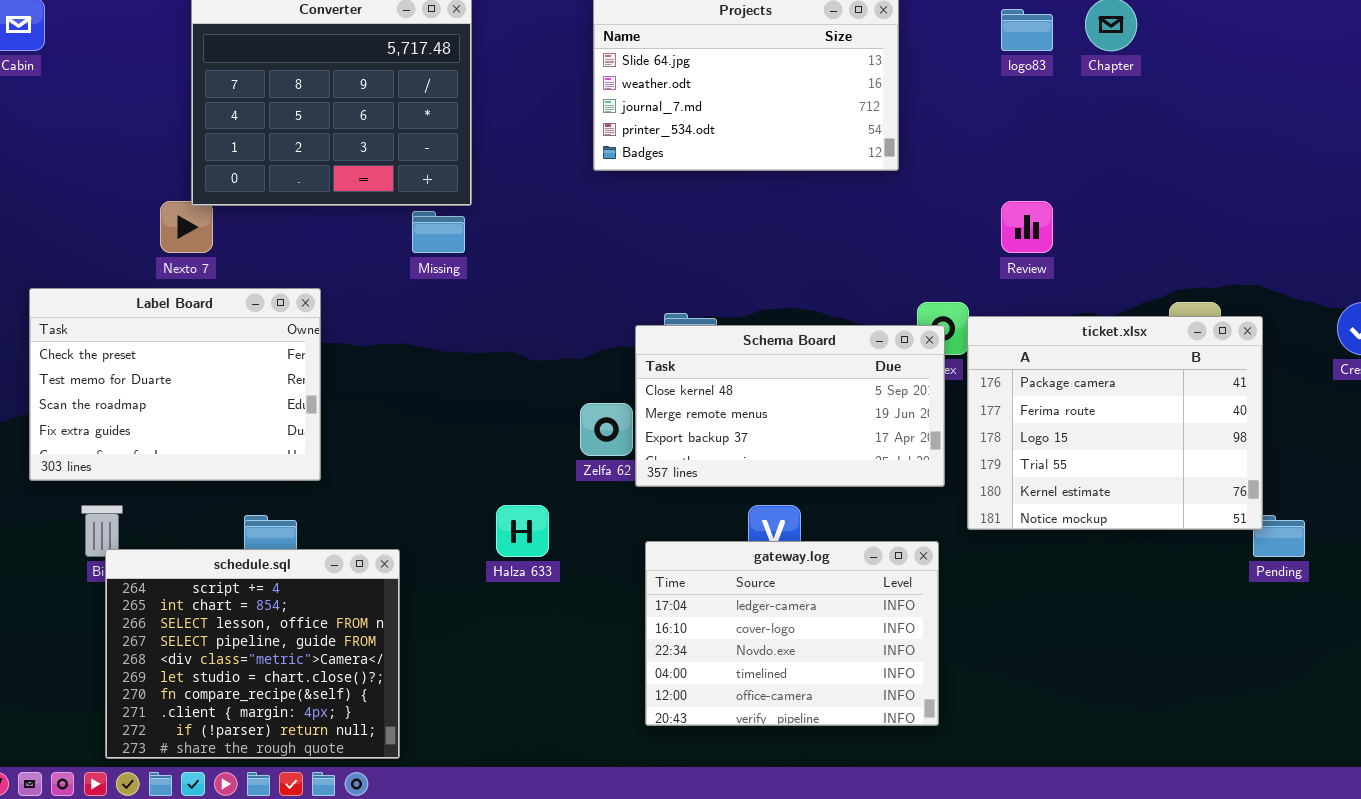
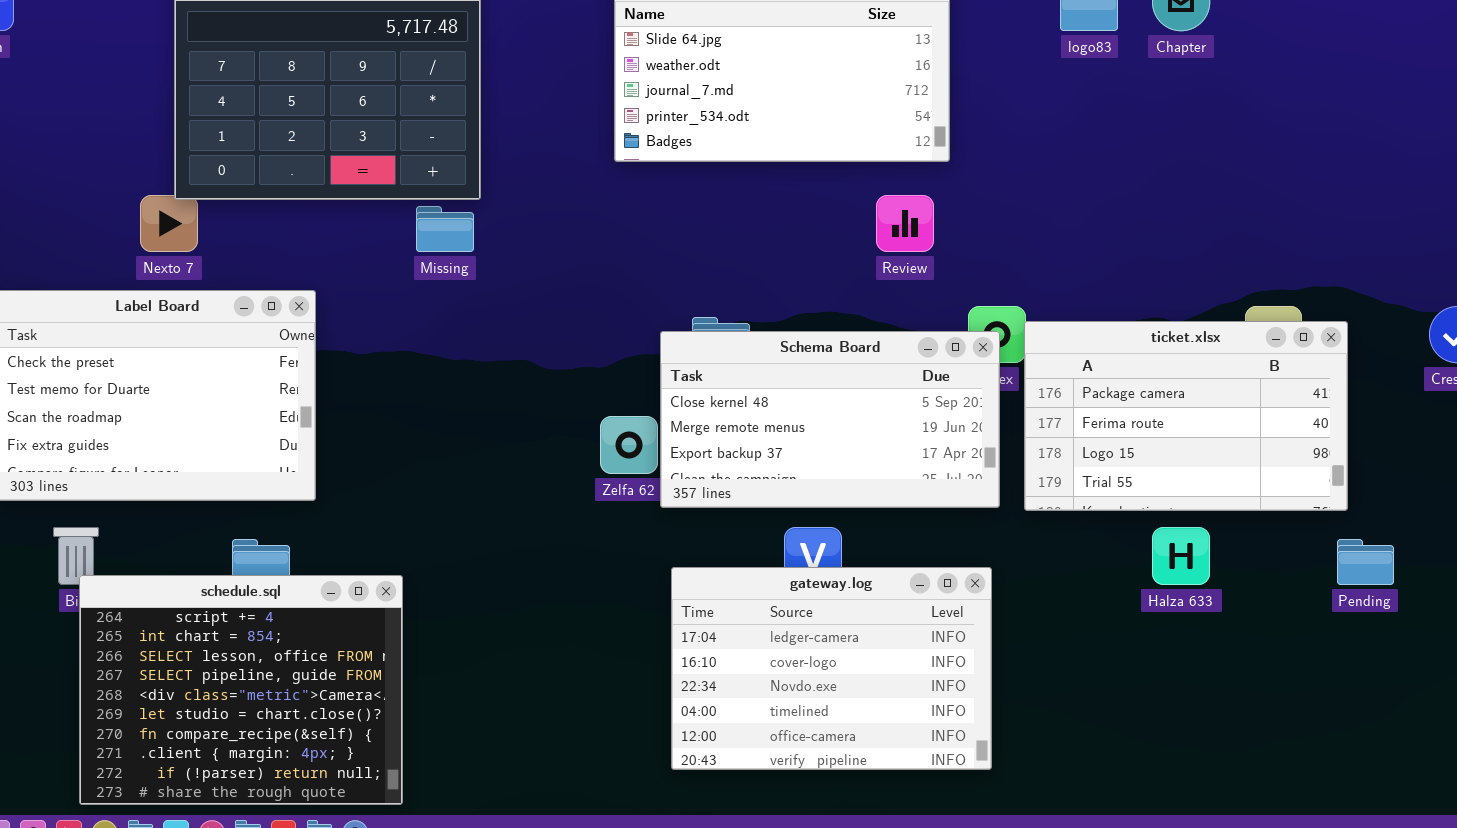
Review: [1001,201,1053,253] -> [876,195,934,252], moved
ticket.xlsx: [967,316,1263,530] -> [1024,321,1348,511], resized
Halza 633: [496,505,549,557] -> [1152,527,1210,585], moved

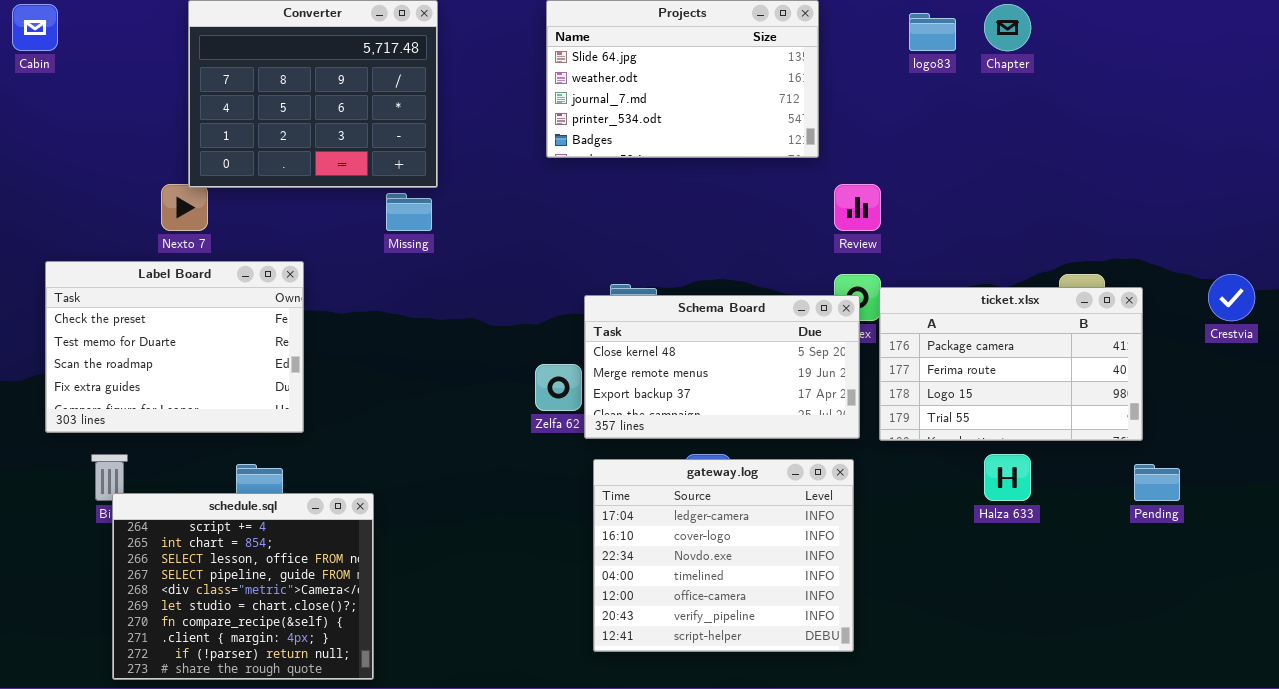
Review: [876,195,934,252] -> [834,184,881,231], moved
gateway.log: [671,567,992,770] -> [593,459,854,652], resized

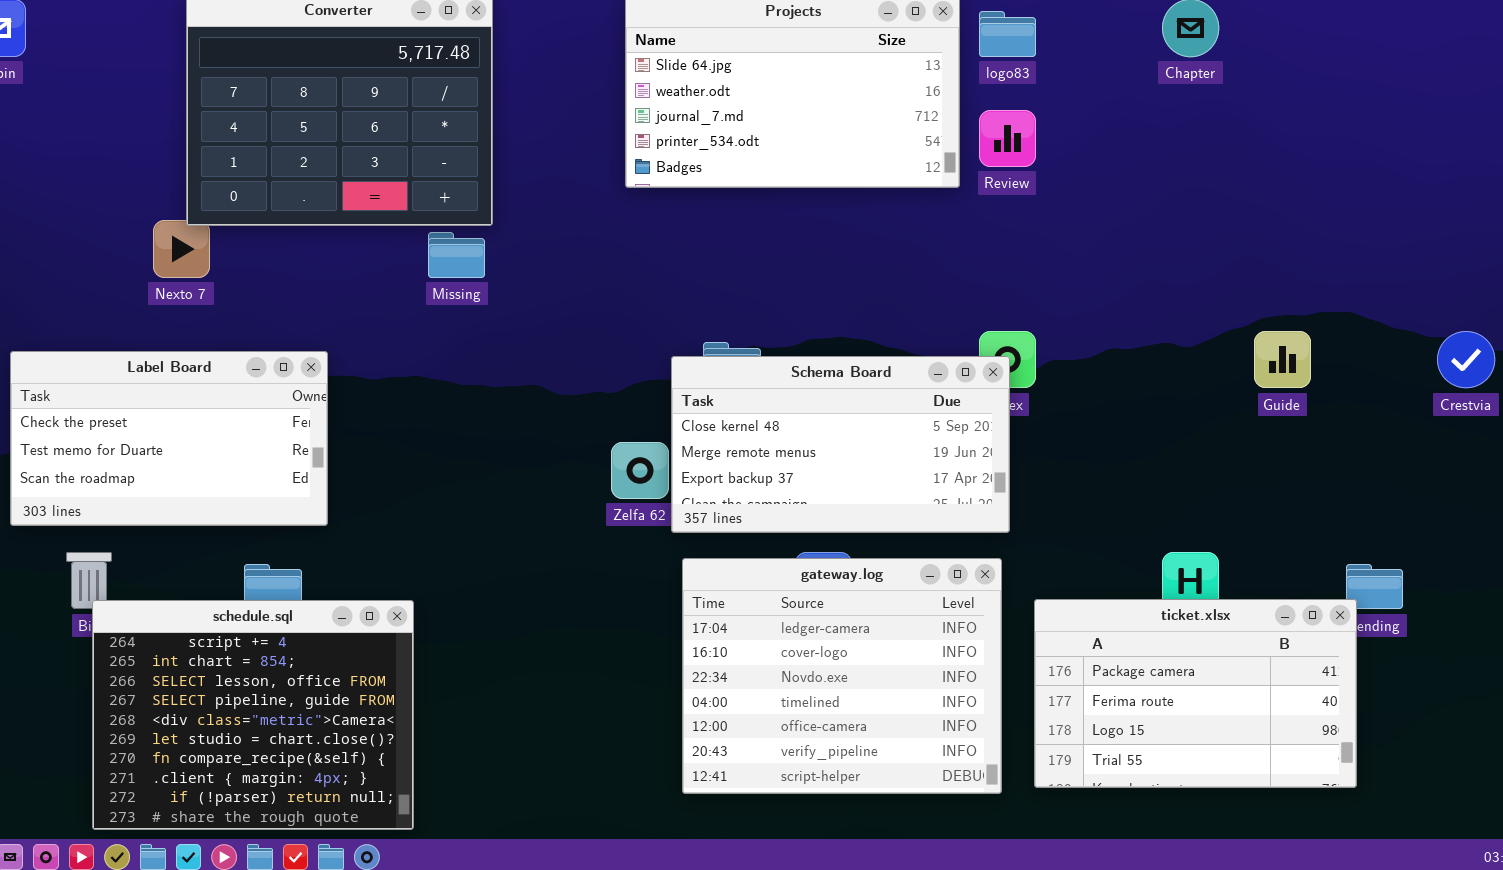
logo83: [909,13,956,51] -> [979,11,1036,57], moved
Review: [834,184,881,231] -> [979,110,1036,167], moved
Label Board: [45,261,304,433] -> [10,351,328,526], resized
ticket.xlsx: [879,287,1143,441] -> [1034,599,1357,788], moved

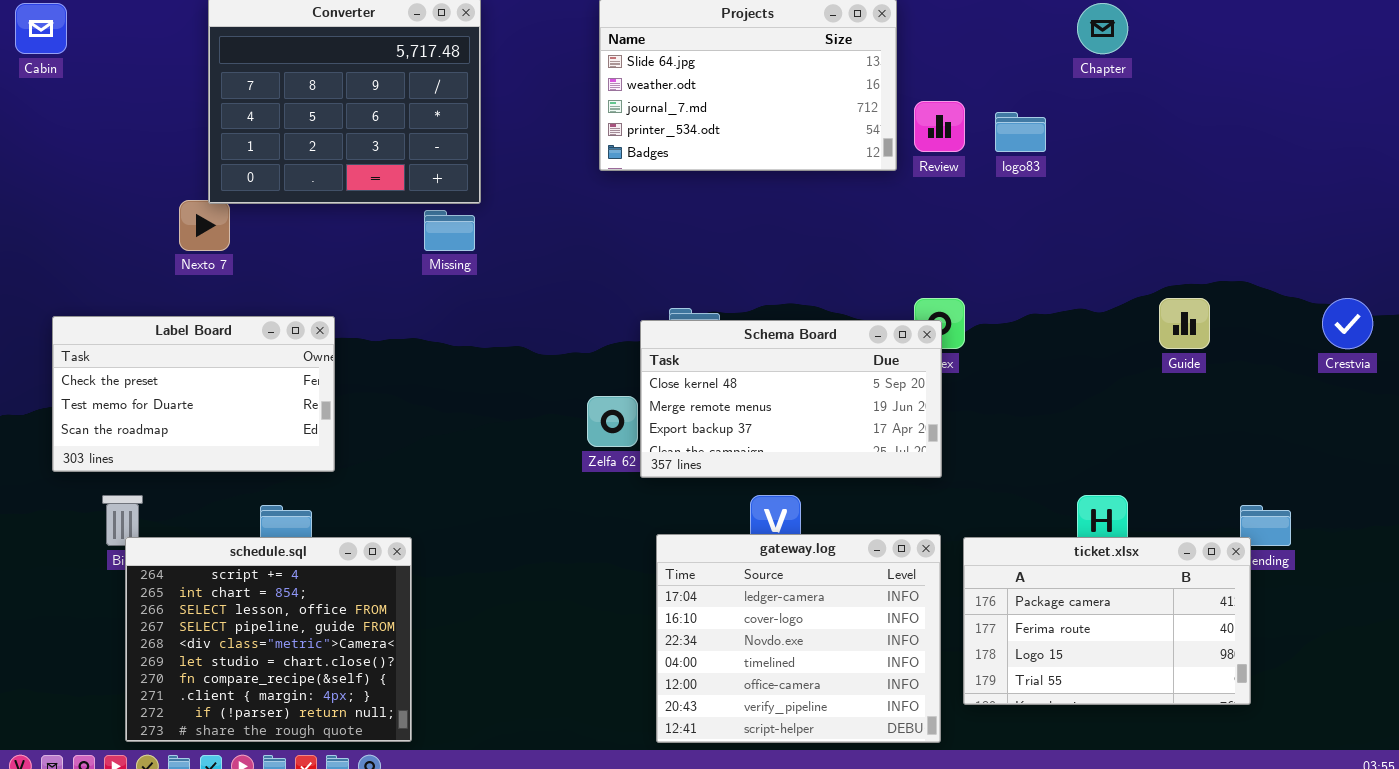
logo83: [979,11,1036,57] -> [995,112,1046,152], moved
gateway.log: [682,558,1002,794] -> [656,534,941,743], moved

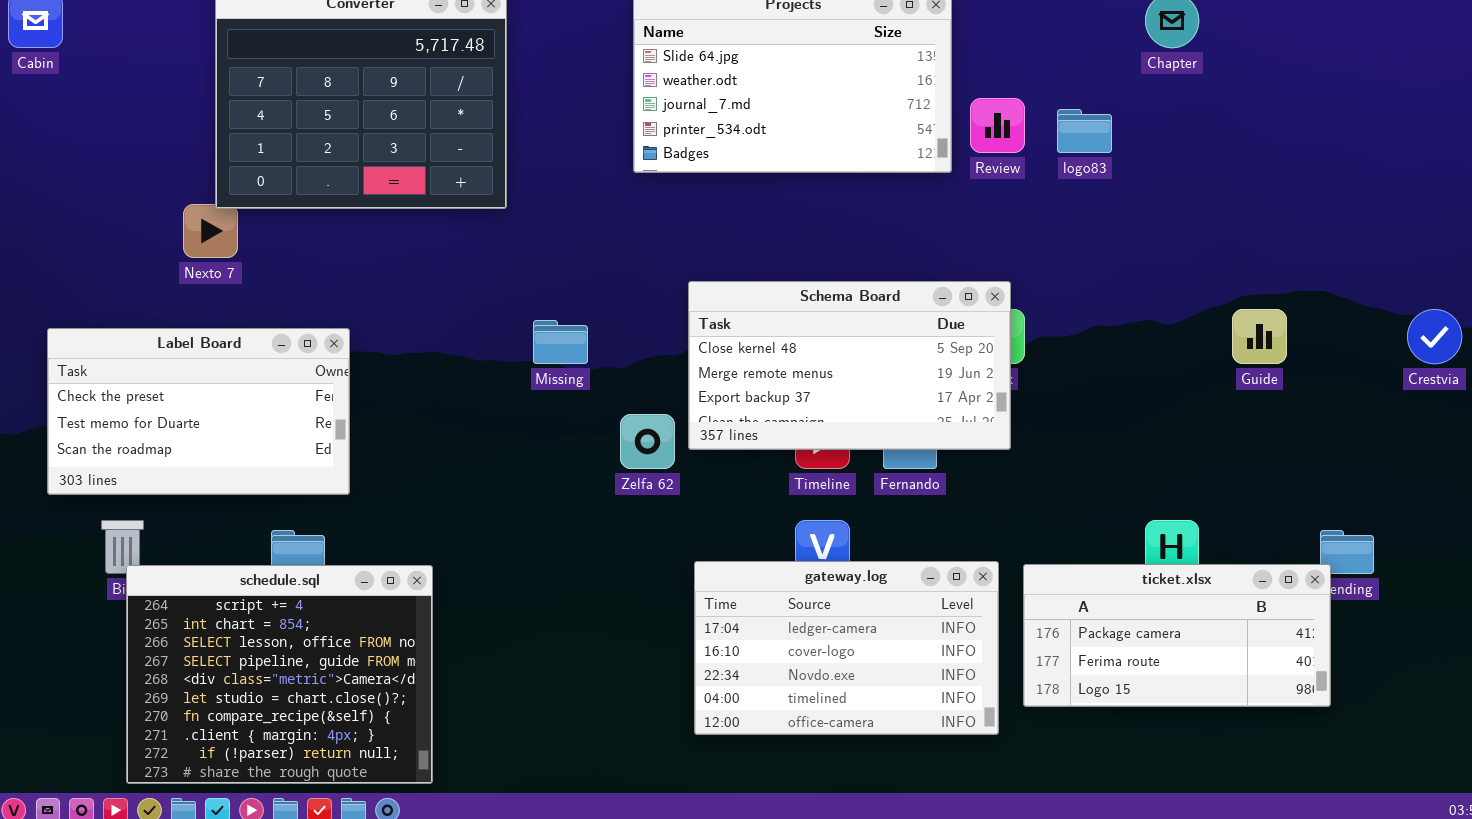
Missing: [424,210,475,251] -> [533,320,588,364], moved
Schema Board: [640,320,942,478] -> [688,281,1011,450], moved
gateway.log: [656,534,941,743] -> [694,561,999,735], resized
ticket.xlsx: [963,537,1251,705] -> [1023,564,1331,707], resized

